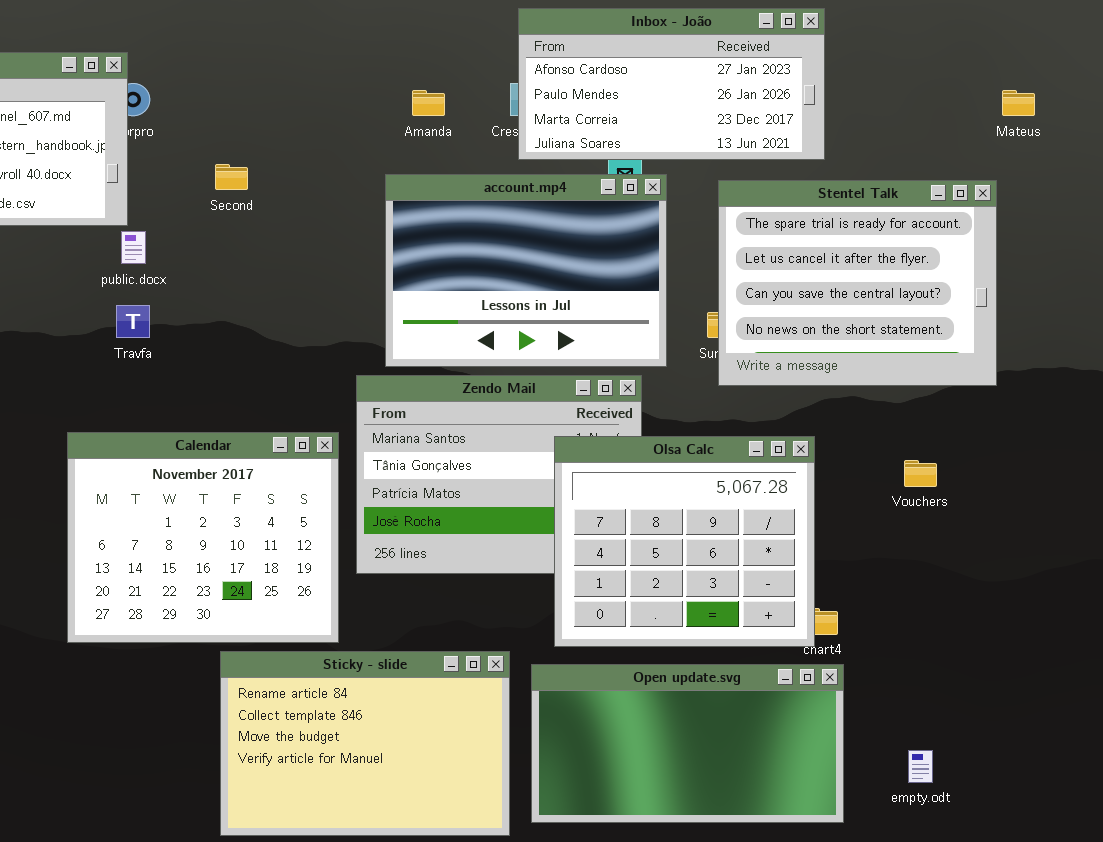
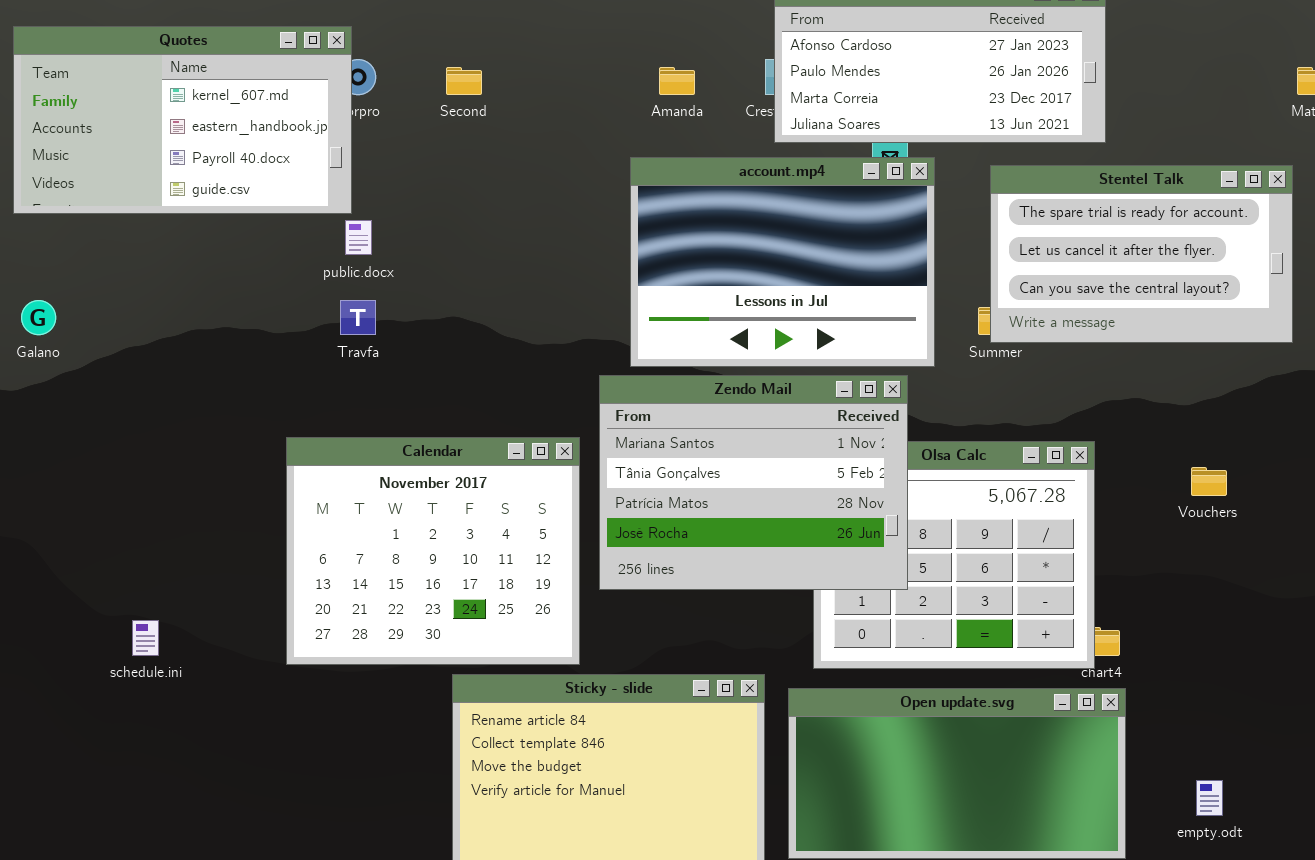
Second: [215,164,248,190] -> [446,67,482,95], moved
Stentel Talk: [718,180,997,386] -> [990,165,1293,343], resized
Zendo Mail: [356,375,642,574] -> [599,375,908,590], raised

